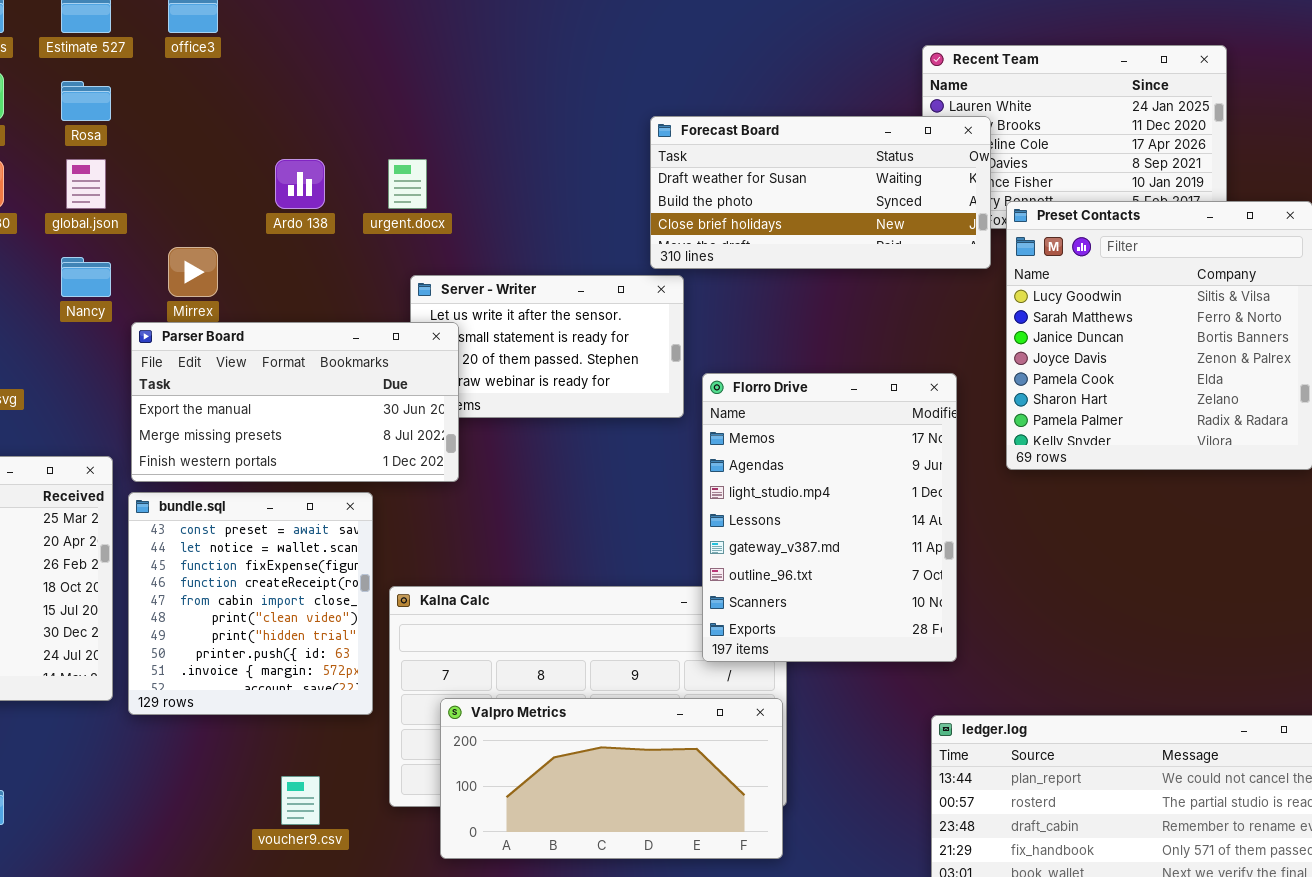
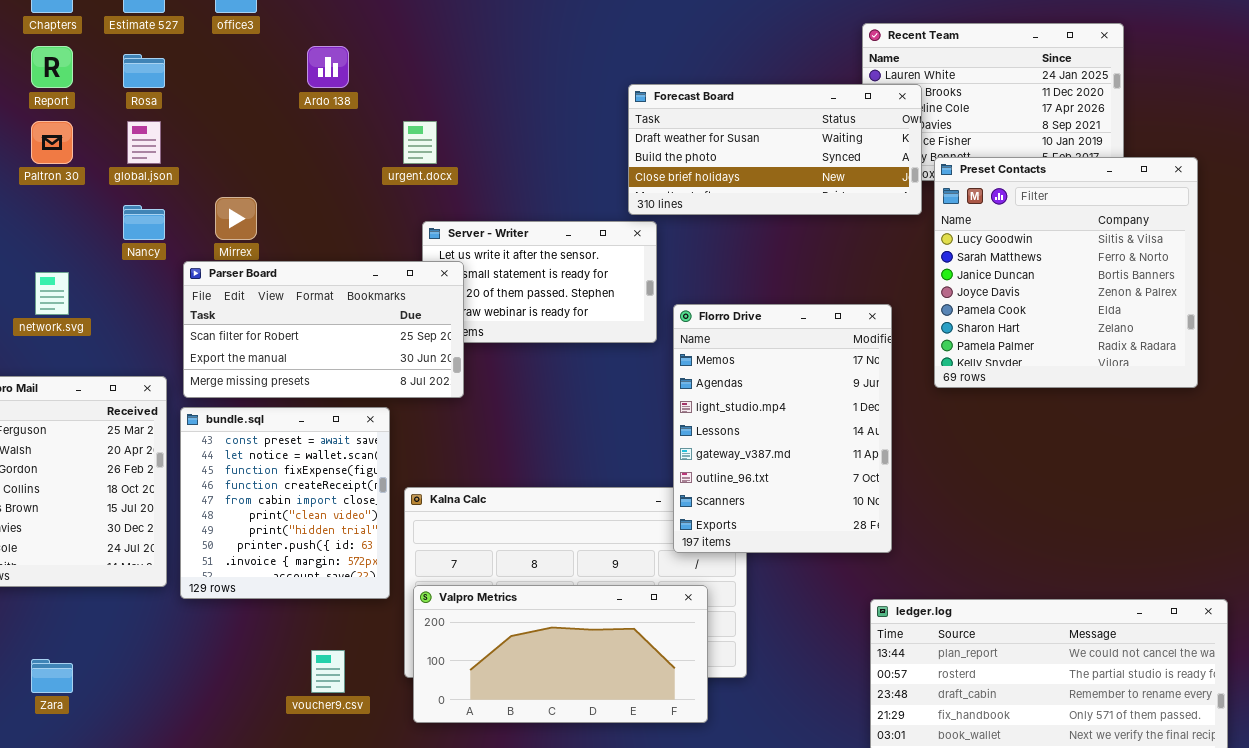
Ardo 138: [275,159,325,209] -> [307,46,349,88], moved
Parser Board: [131,322,459,482] -> [183,261,464,398], scrolled up 1 row
Valpro Metrics: [440,698,783,859] -> [413,585,708,723], moved

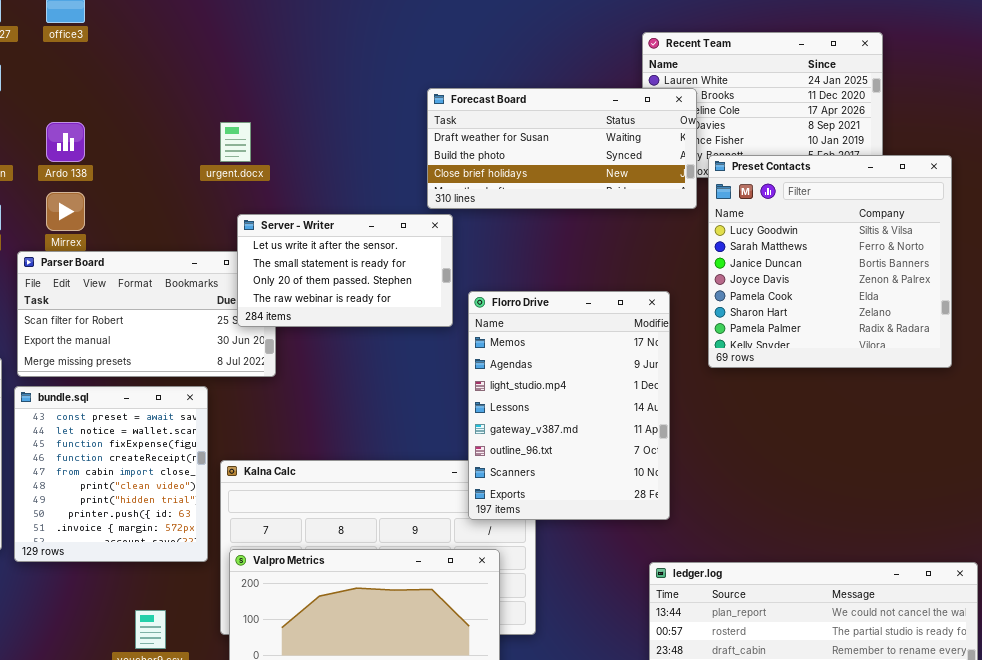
Ardo 138: [307,46,349,88] -> [46,122,85,162], moved
Server - Writer: [422,221,657,343] -> [237,214,453,327], raised

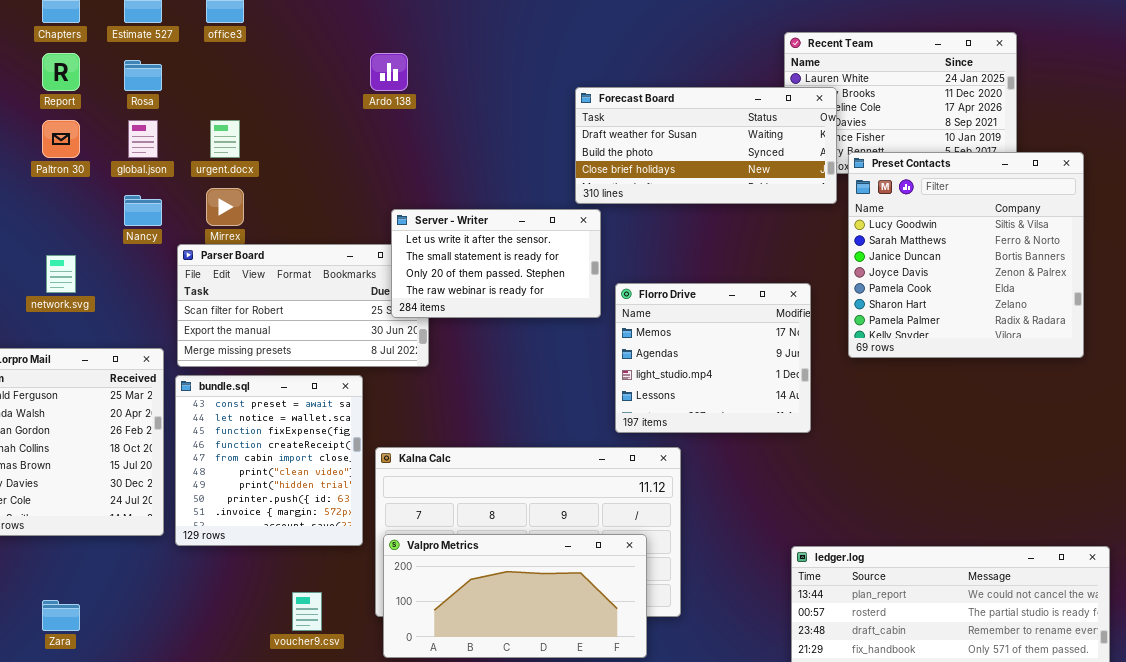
Ardo 138: [46,122,85,162] -> [370,53,408,91], moved
urgent.docx: [220,122,251,162] -> [210,120,240,158], moved
Florro Drive: [468,291,670,520] -> [615,283,811,433], resized

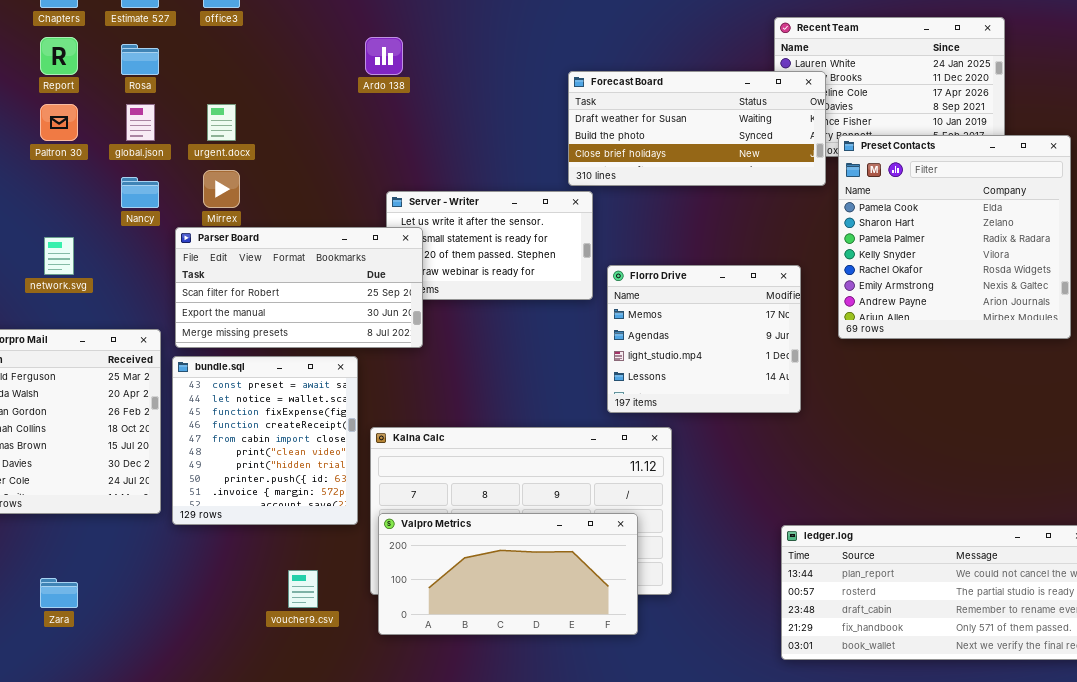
Preset Contacts: [848,152,1084,358] -> [838,135,1071,339], scrolled down 4 rows
Parser Board: [177,244,429,367] -> [175,227,423,348], raised

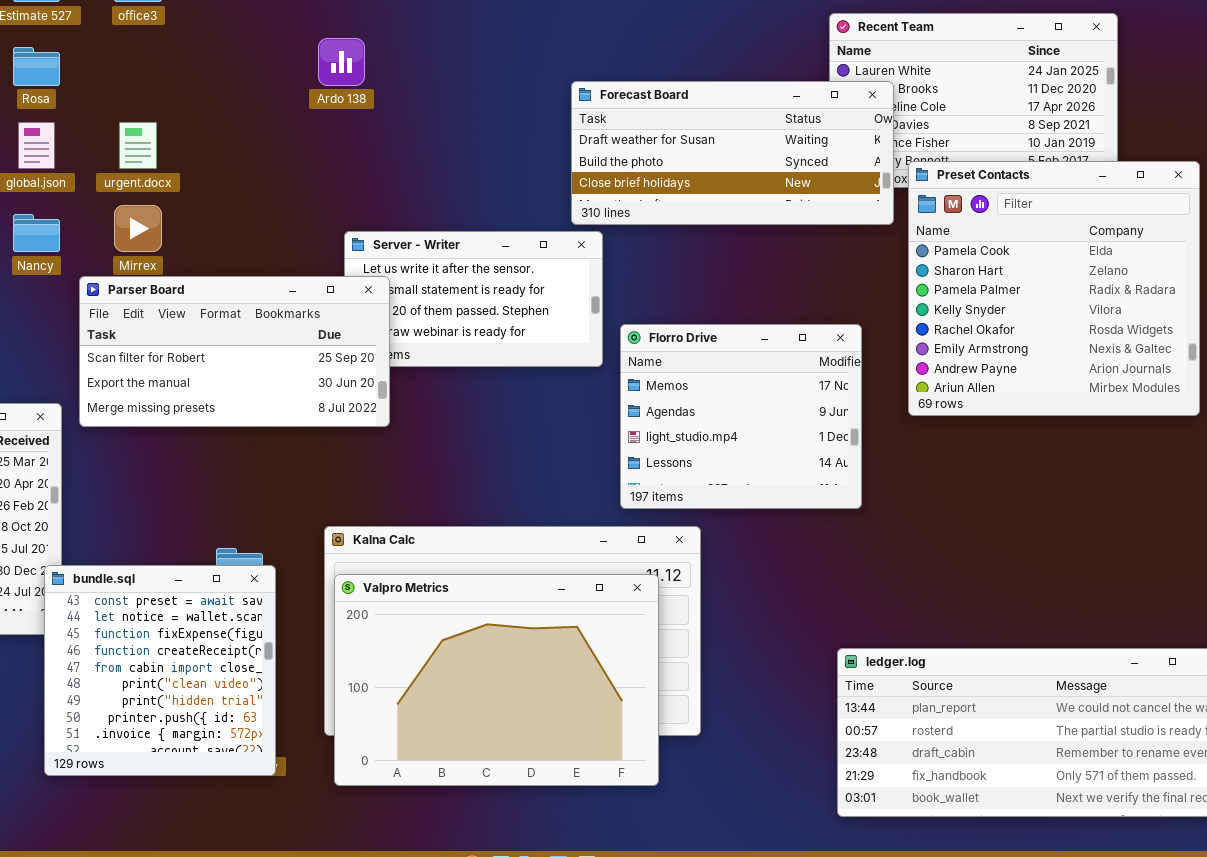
bundle.sql: [172,356,358,525] -> [44,565,276,776], moved
Valpro Metrics: [378,513,638,635] -> [334,574,659,786], resized

